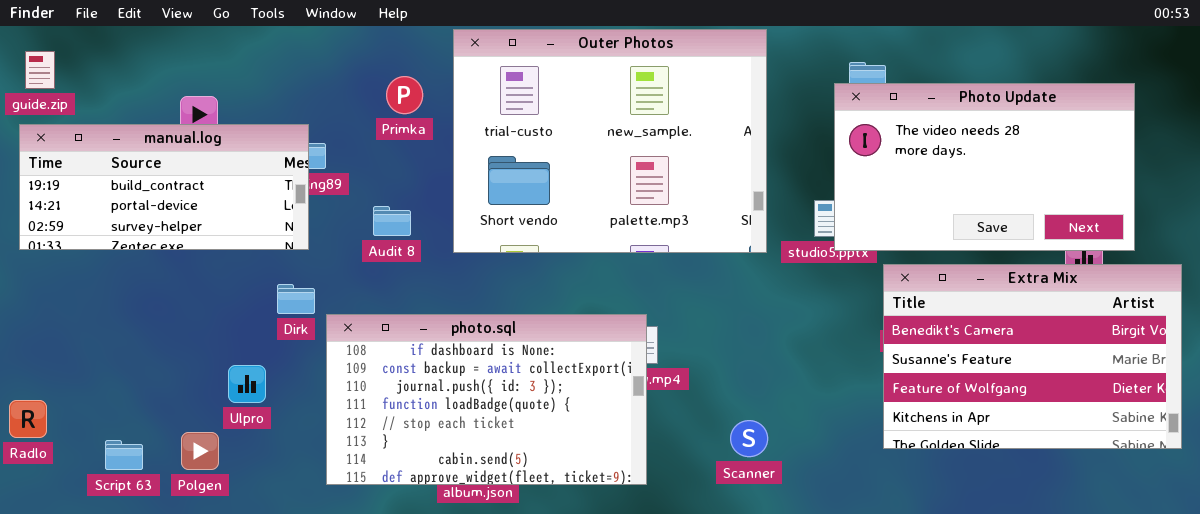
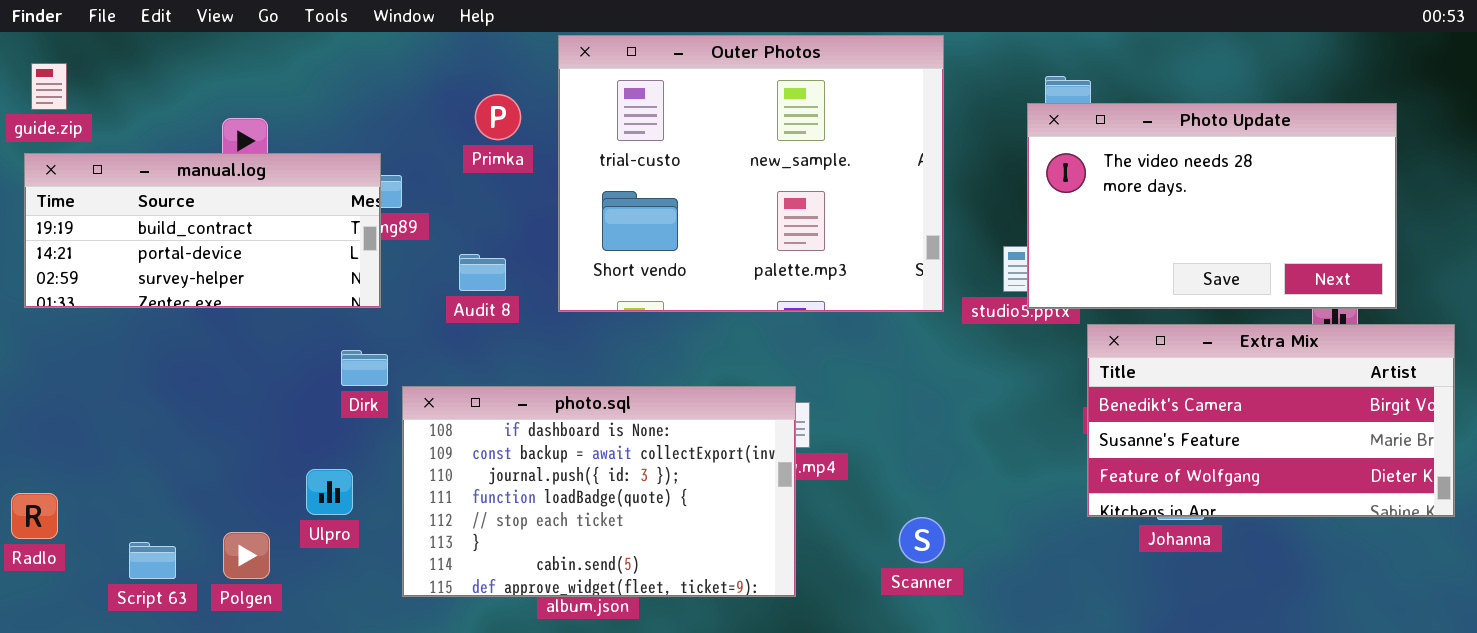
Extra Mix: [883,264,1182,449] -> [1087,324,1455,517], resized
Ulpro: [228,365,266,403] -> [306,469,353,515], moved

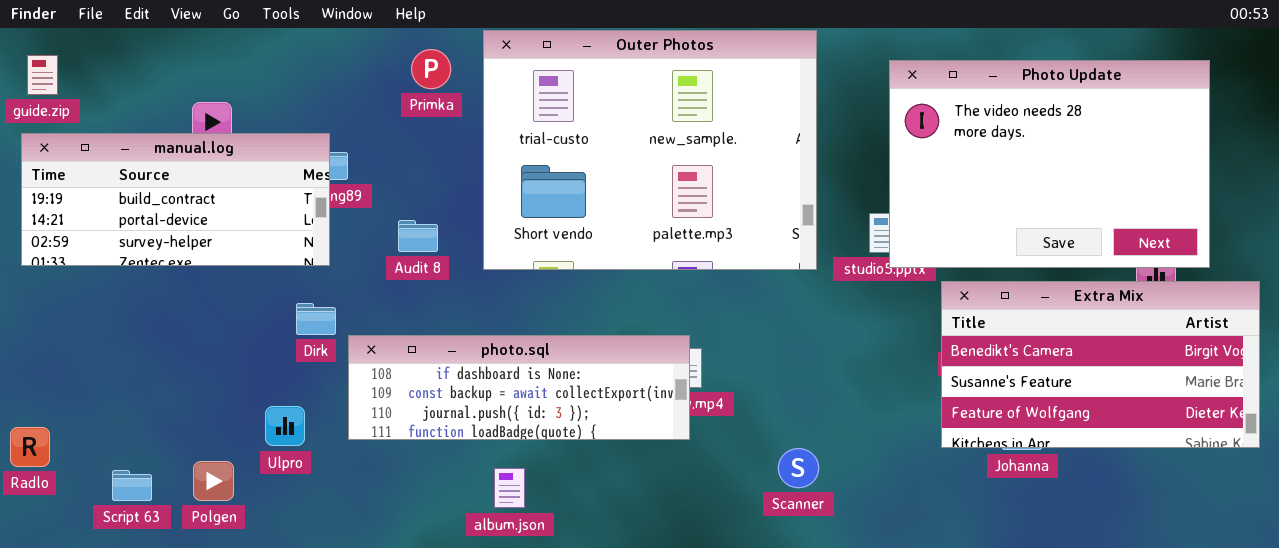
Primka: [475,94,521,140] -> [411,49,451,89], moved
Photo Update: [1027,103,1397,309] -> [889,60,1210,268], resized
photo.sql: [402,386,796,597] -> [348,335,690,440], resized

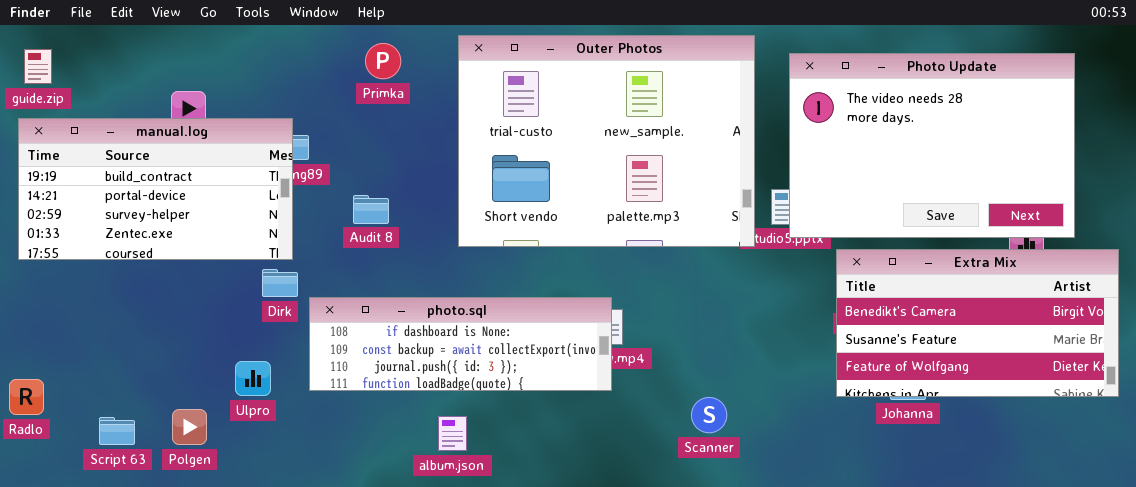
Outer Photos: [483,30,817,270] -> [458,35,755,247], moved
manual.log: [21,133,330,266] -> [18,118,293,260], resized

